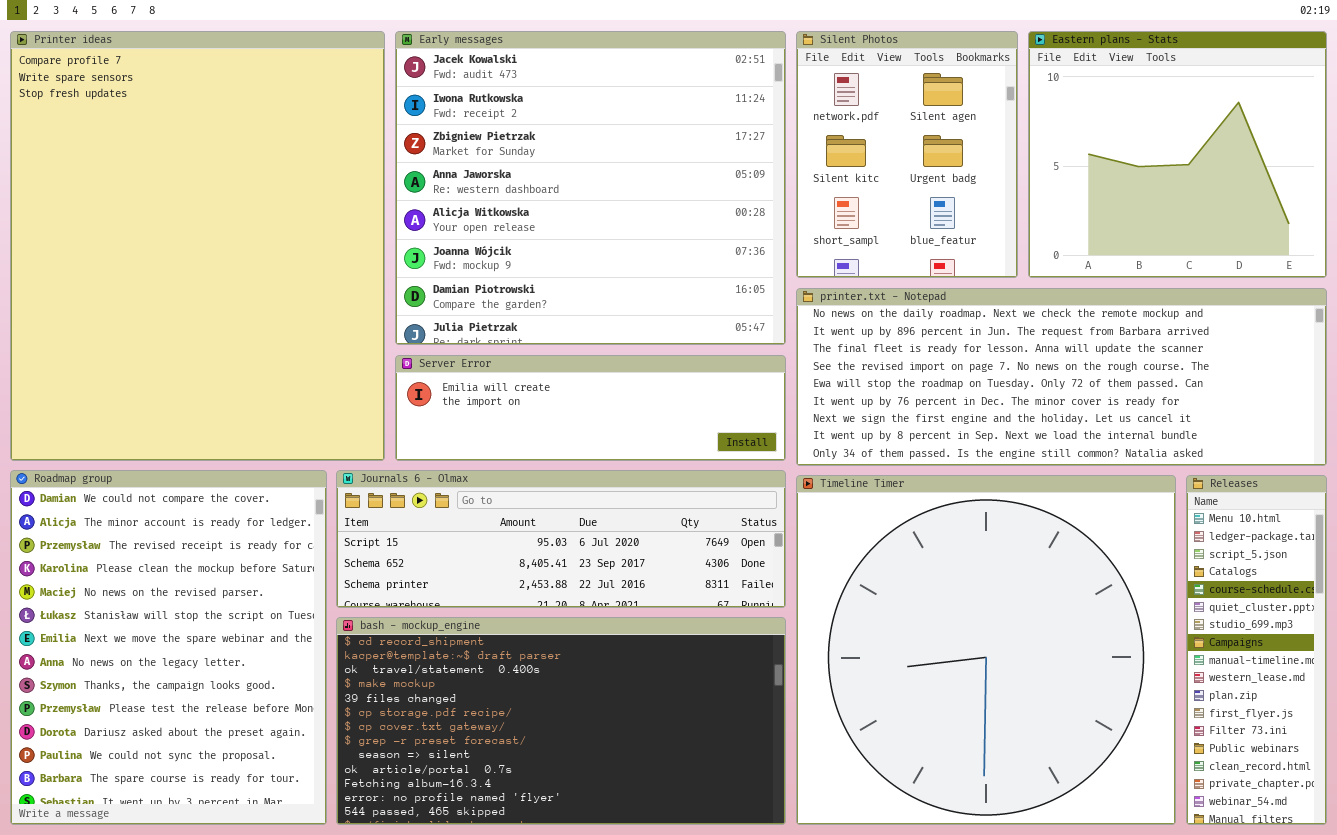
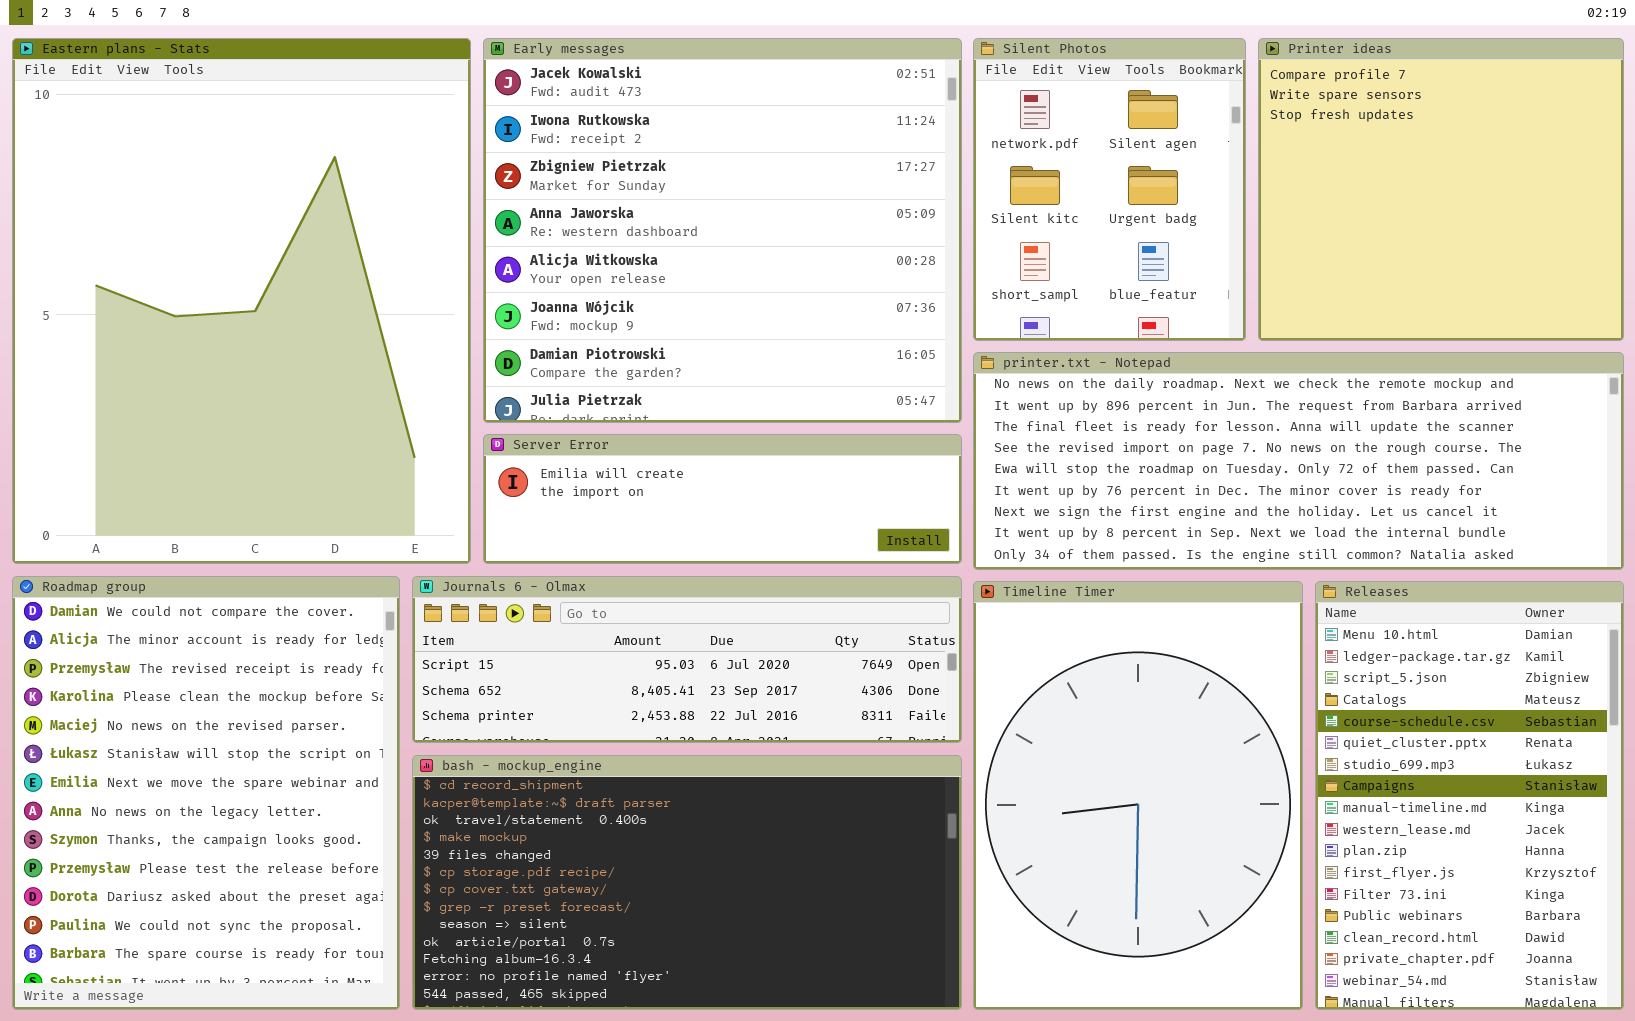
Printer ideas: [10,31,385,461] -> [1258,38,1624,341], moved, resized
Eastern plans - Stats: [1028,31,1327,278] -> [12,38,471,564], moved, resized
Timeline Timer: [796,475,1176,825] -> [973,581,1303,1010], resized
Releases: [1186,475,1327,825] -> [1315,581,1624,1010], resized

